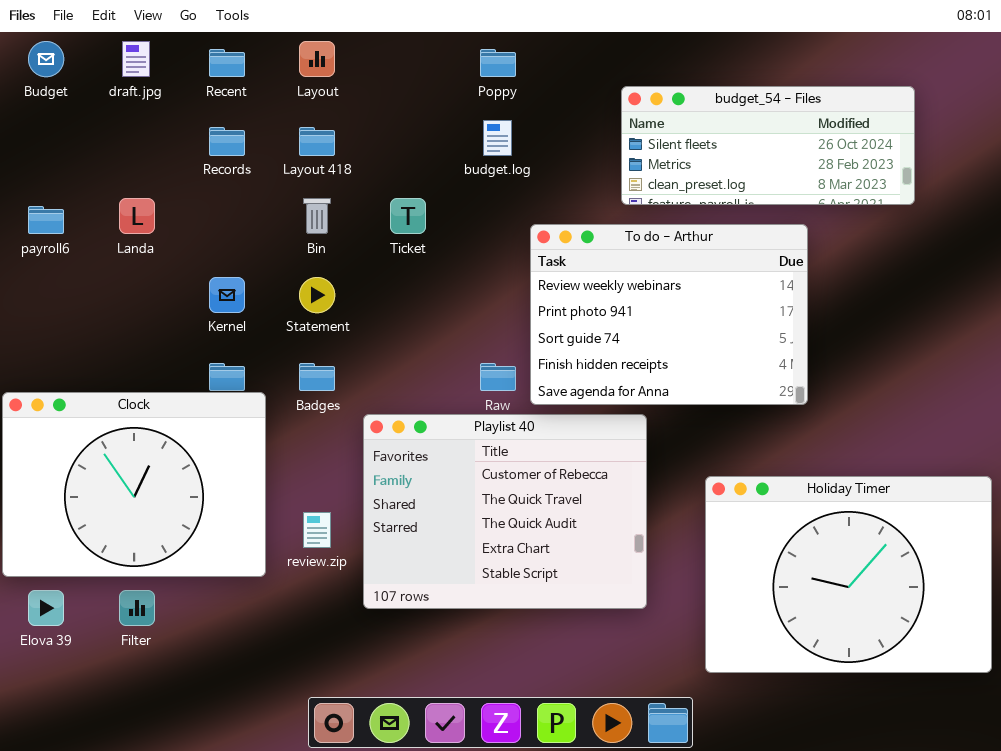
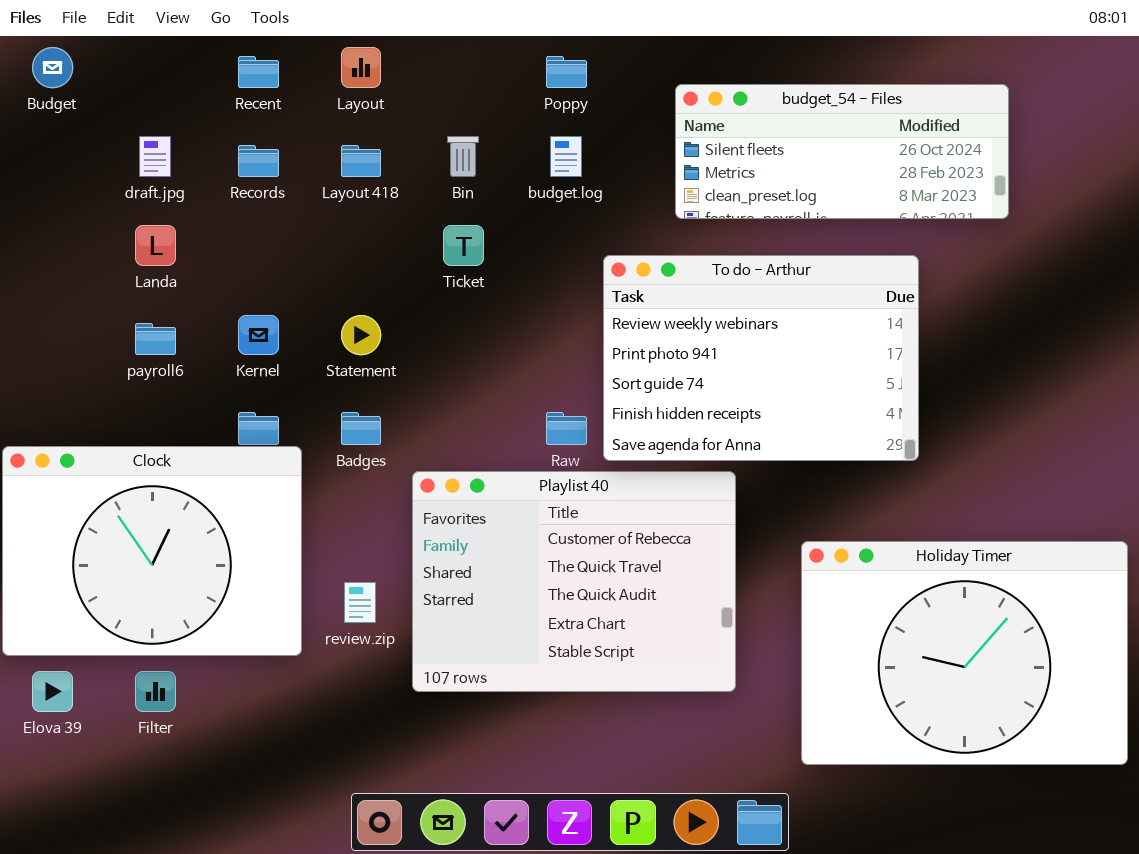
draft.jpg: [122,41,150,77] -> [139,136,171,177], moved
budget_54 - Files: [621,86,915,205] -> [675,84,1009,219], moved
Bin: [303,198,331,234] -> [447,136,479,177], moved
payroll6: [28,206,64,234] -> [135,323,176,355], moved

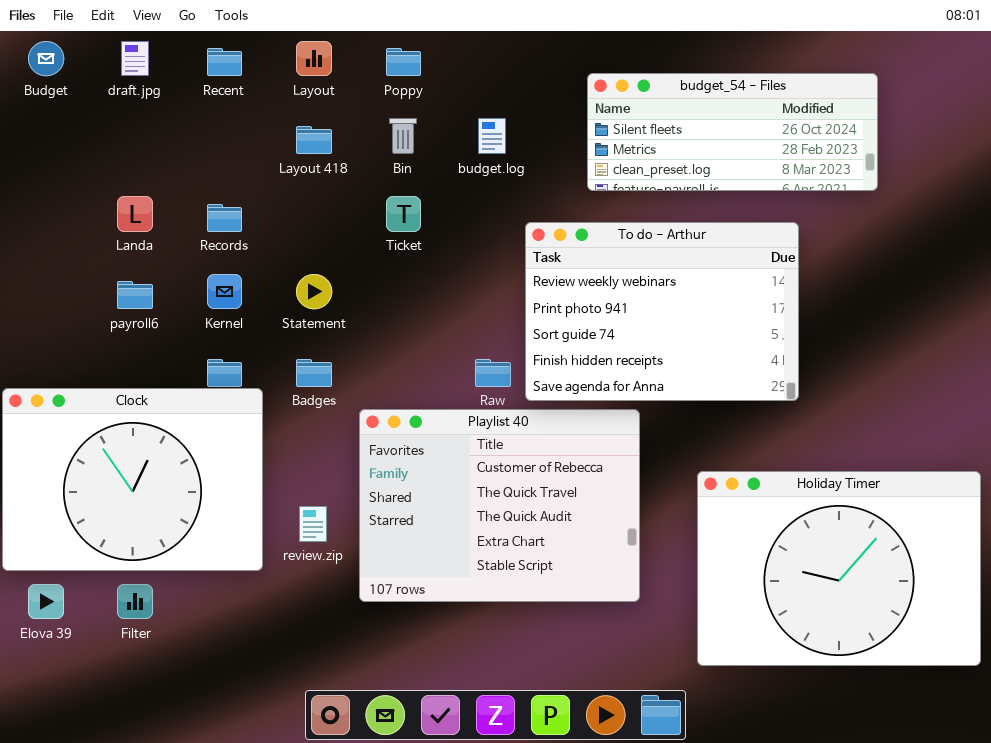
Poppy: [546,56,587,88] -> [386,48,421,76], moved
draft.jpg: [139,136,171,177] -> [121,41,149,76], moved
Records: [238,145,279,177] -> [207,204,242,232], moved

